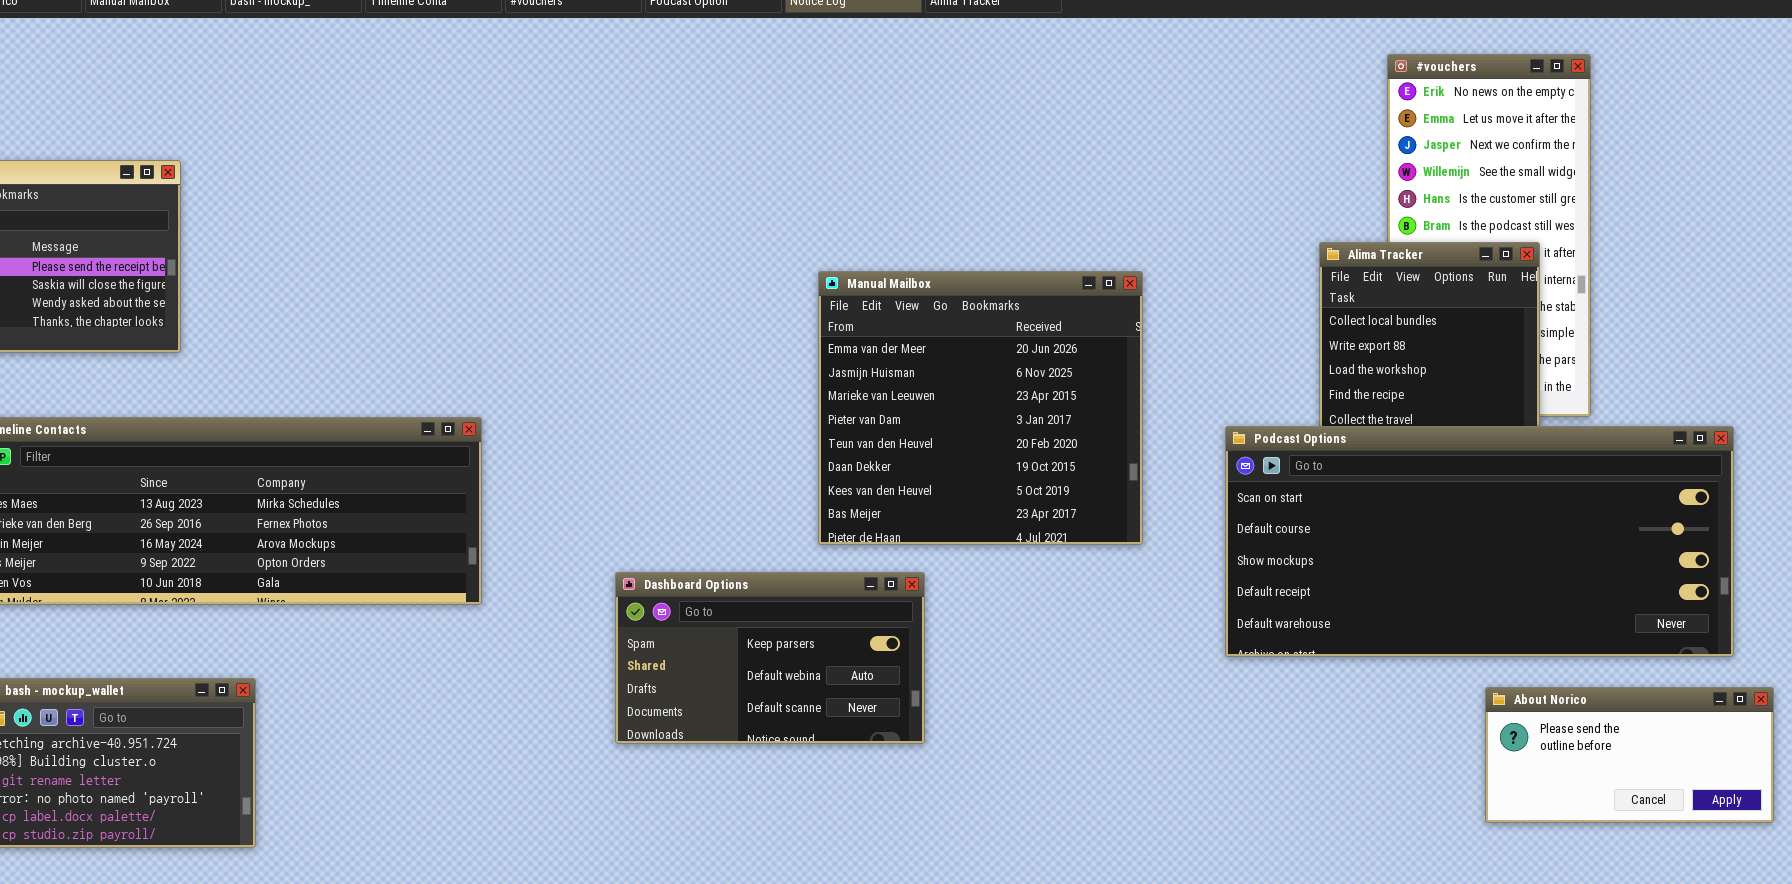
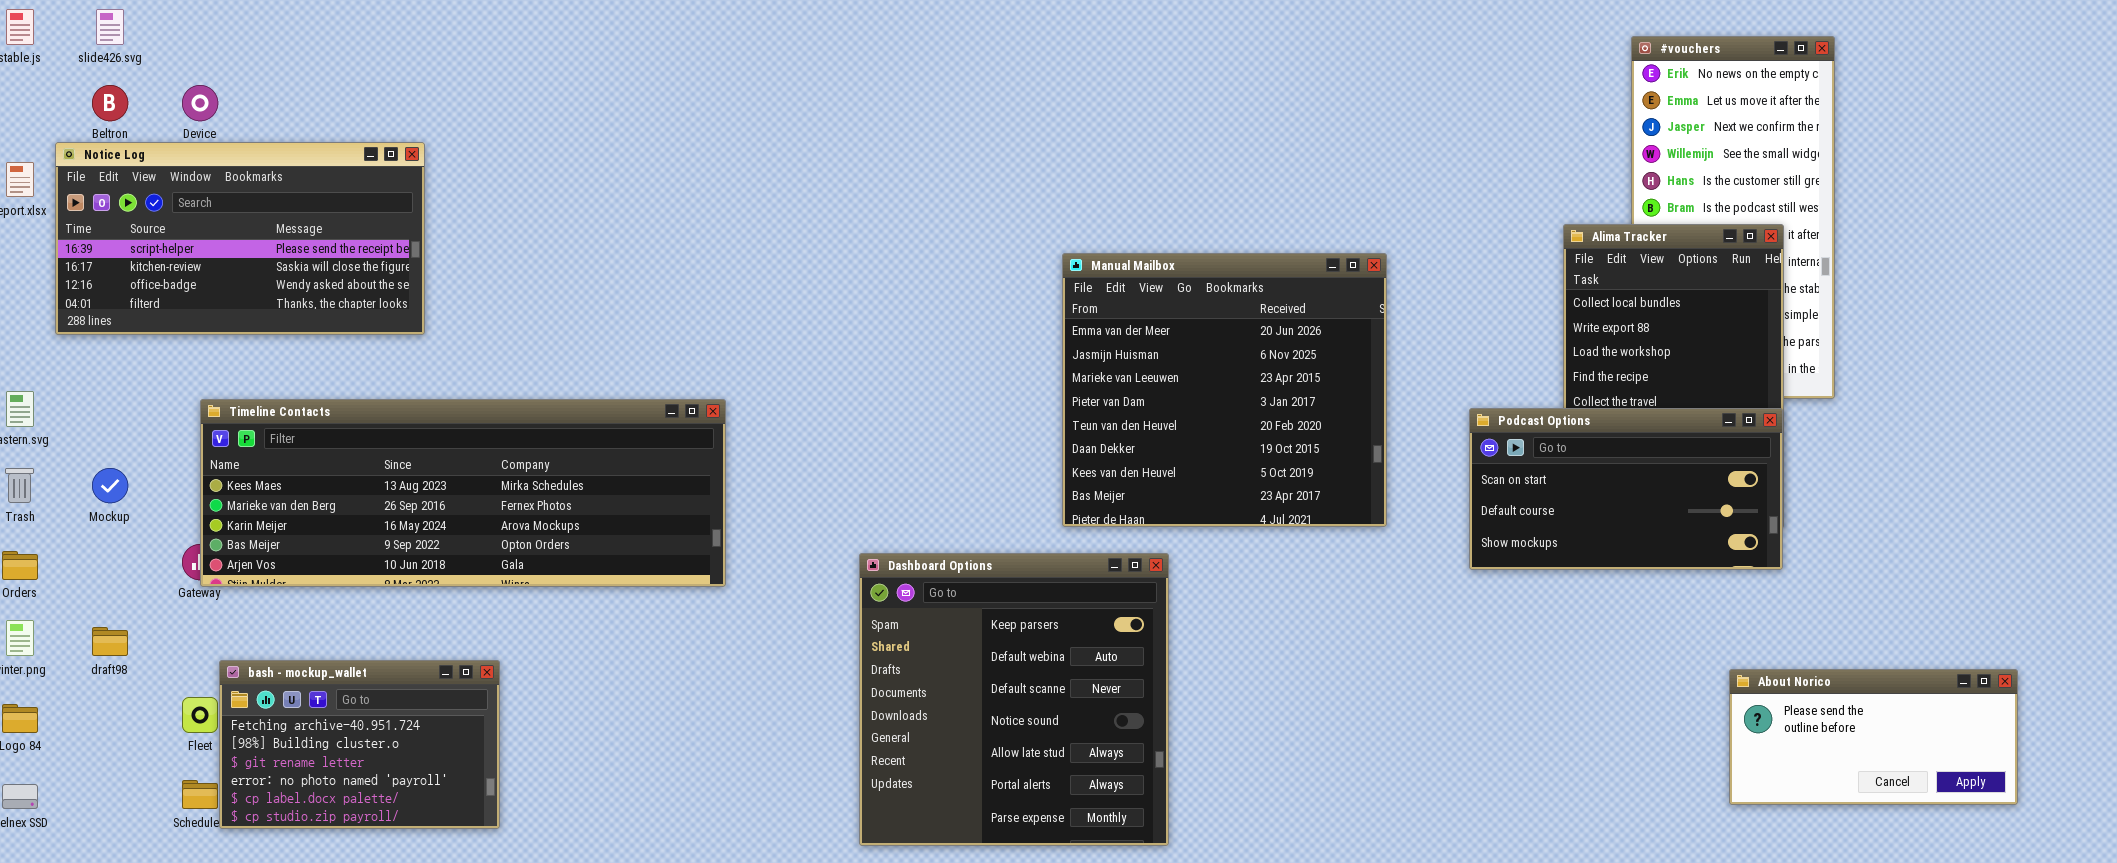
Podcast Options: [1225,426,1734,657] -> [1469,408,1783,570], resized
Dashboard Options: [615,572,925,744] -> [859,553,1169,846], resized

